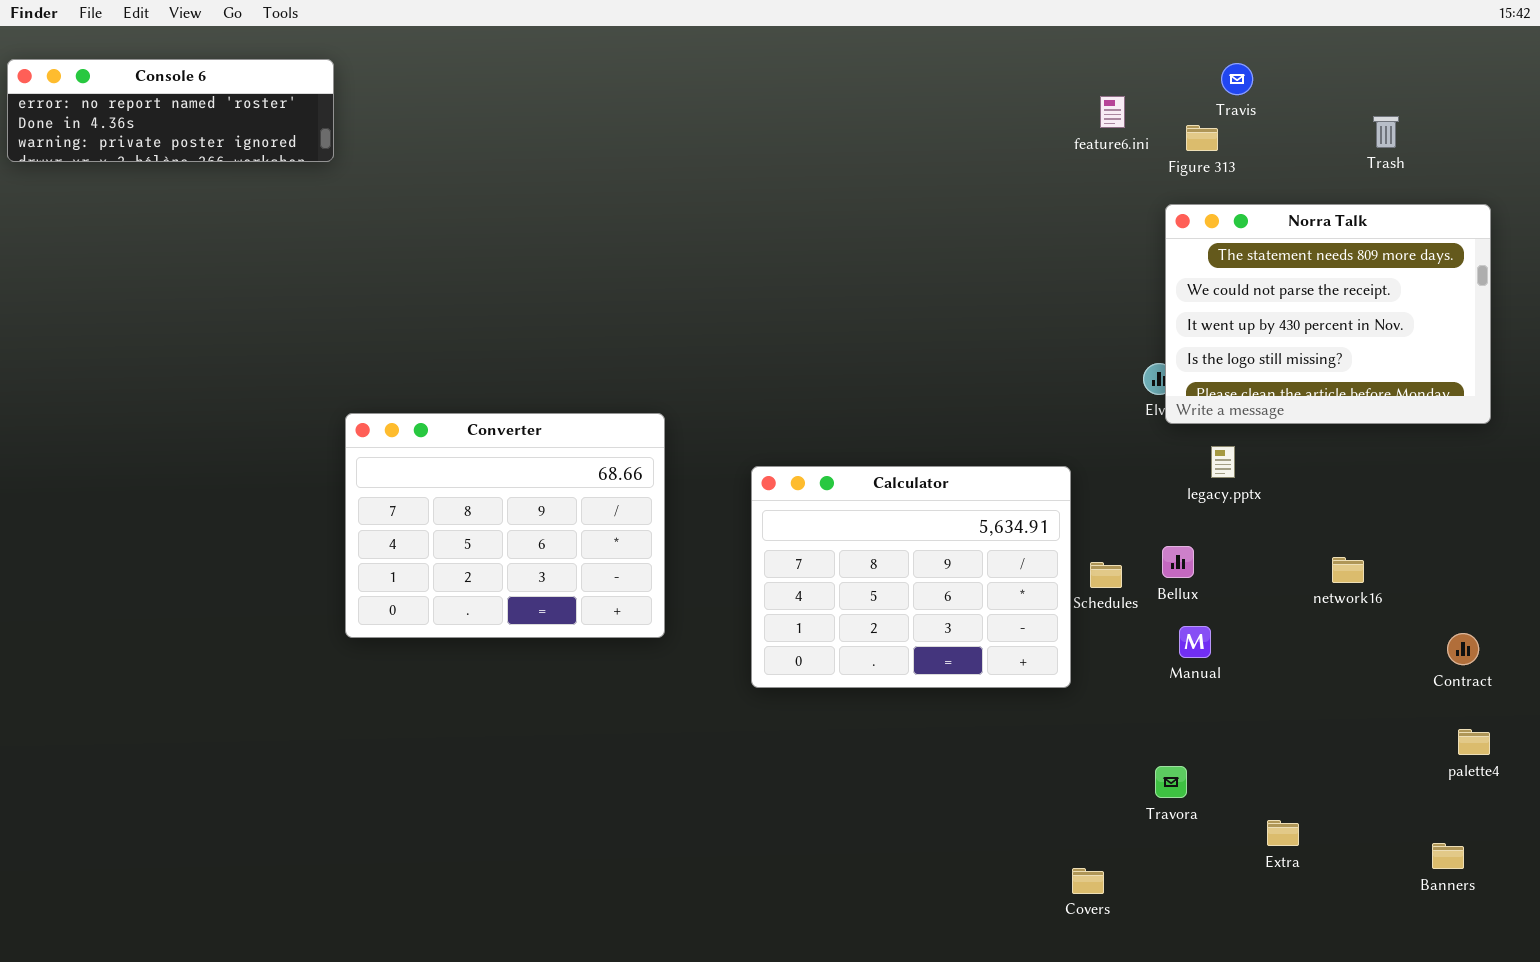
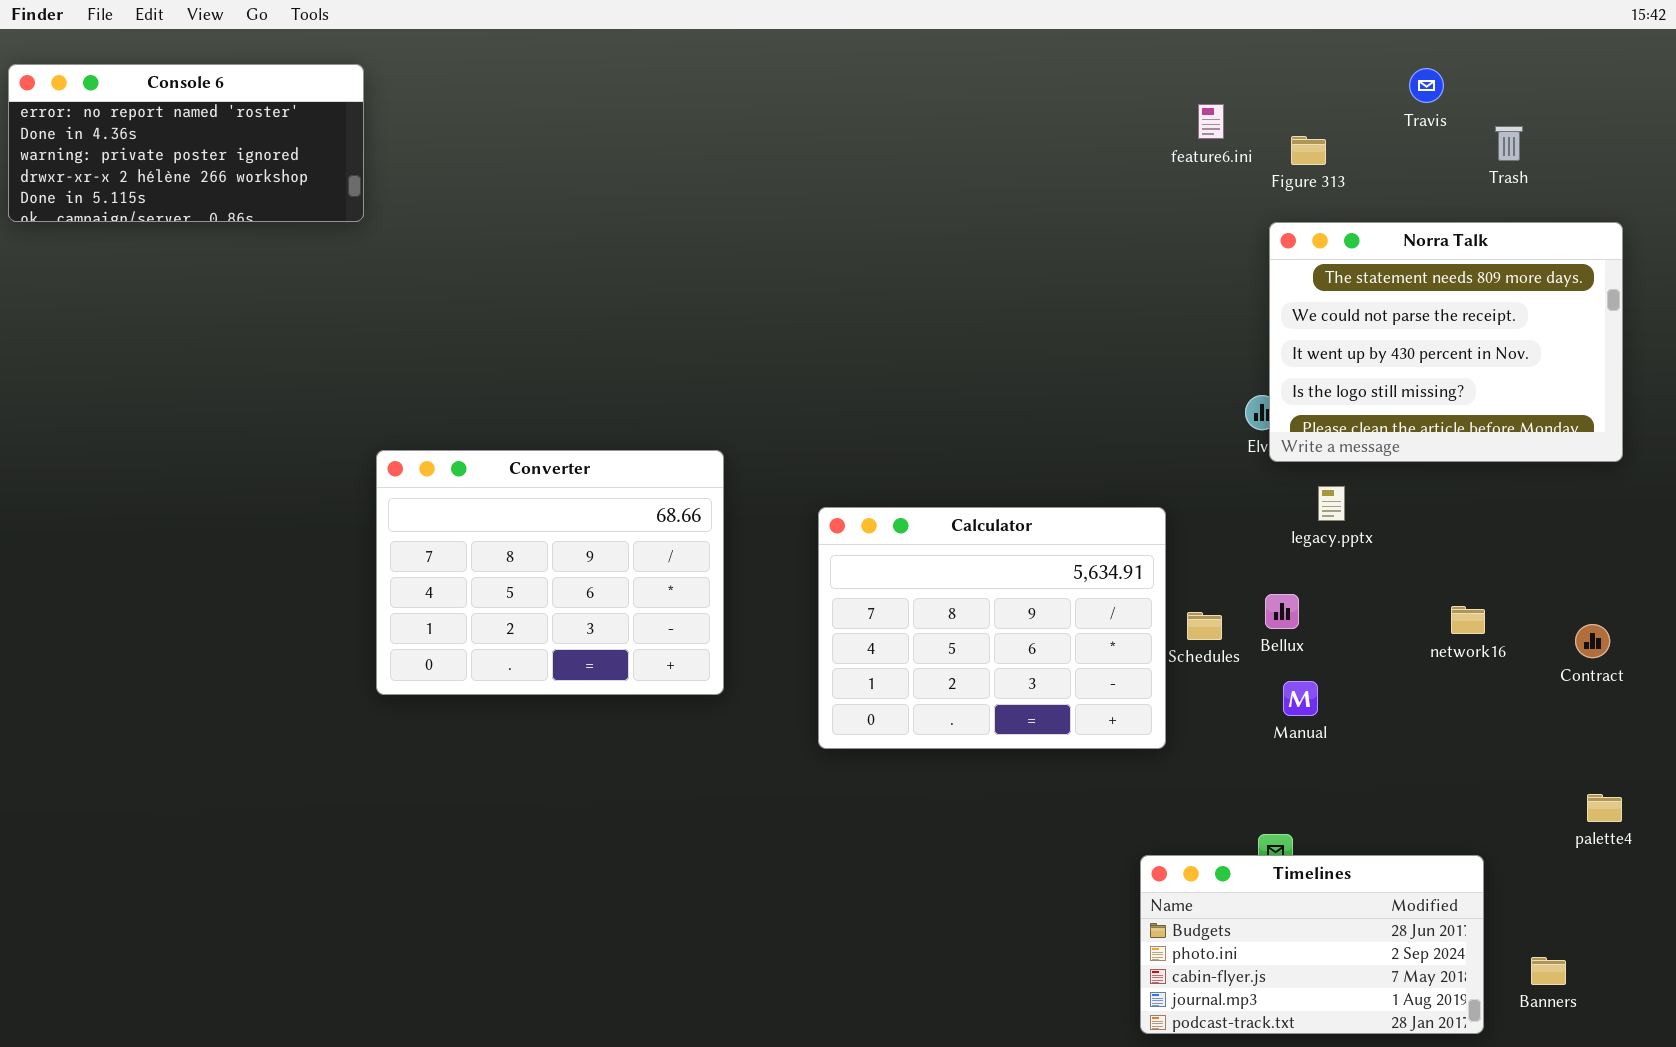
Console 6: [7,59,334,162] -> [8,64,364,222], resized
Travis: [1221,63,1253,95] -> [1409,68,1444,103], moved
Contract: [1447,633,1479,665] -> [1575,624,1610,658], moved
Timelines: none -> [1140,855,1484,1034], opened
Banners: [1432,843,1464,869] -> [1531,957,1566,985], moved

